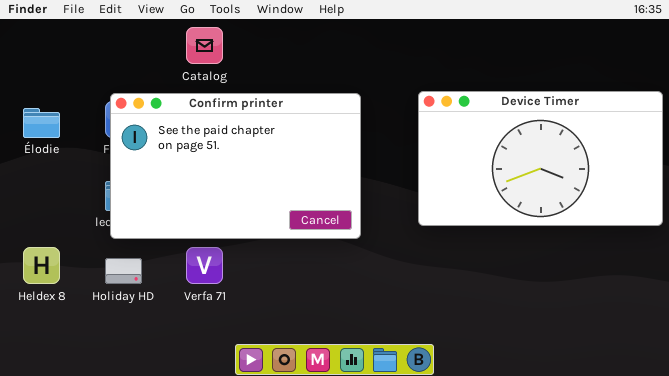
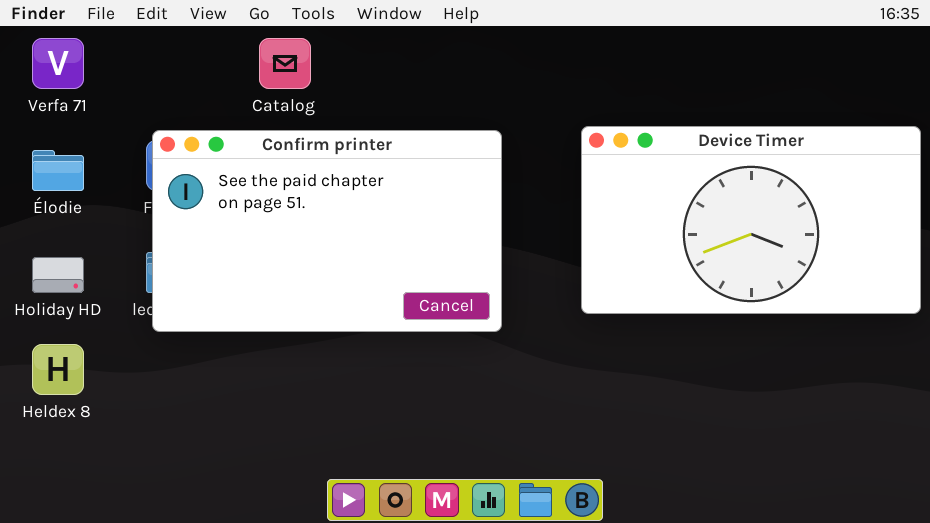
Verfa 71: [186,247,223,284] -> [32,38,84,89], moved
Holiday HD: [105,258,142,284] -> [32,257,84,293], moved

